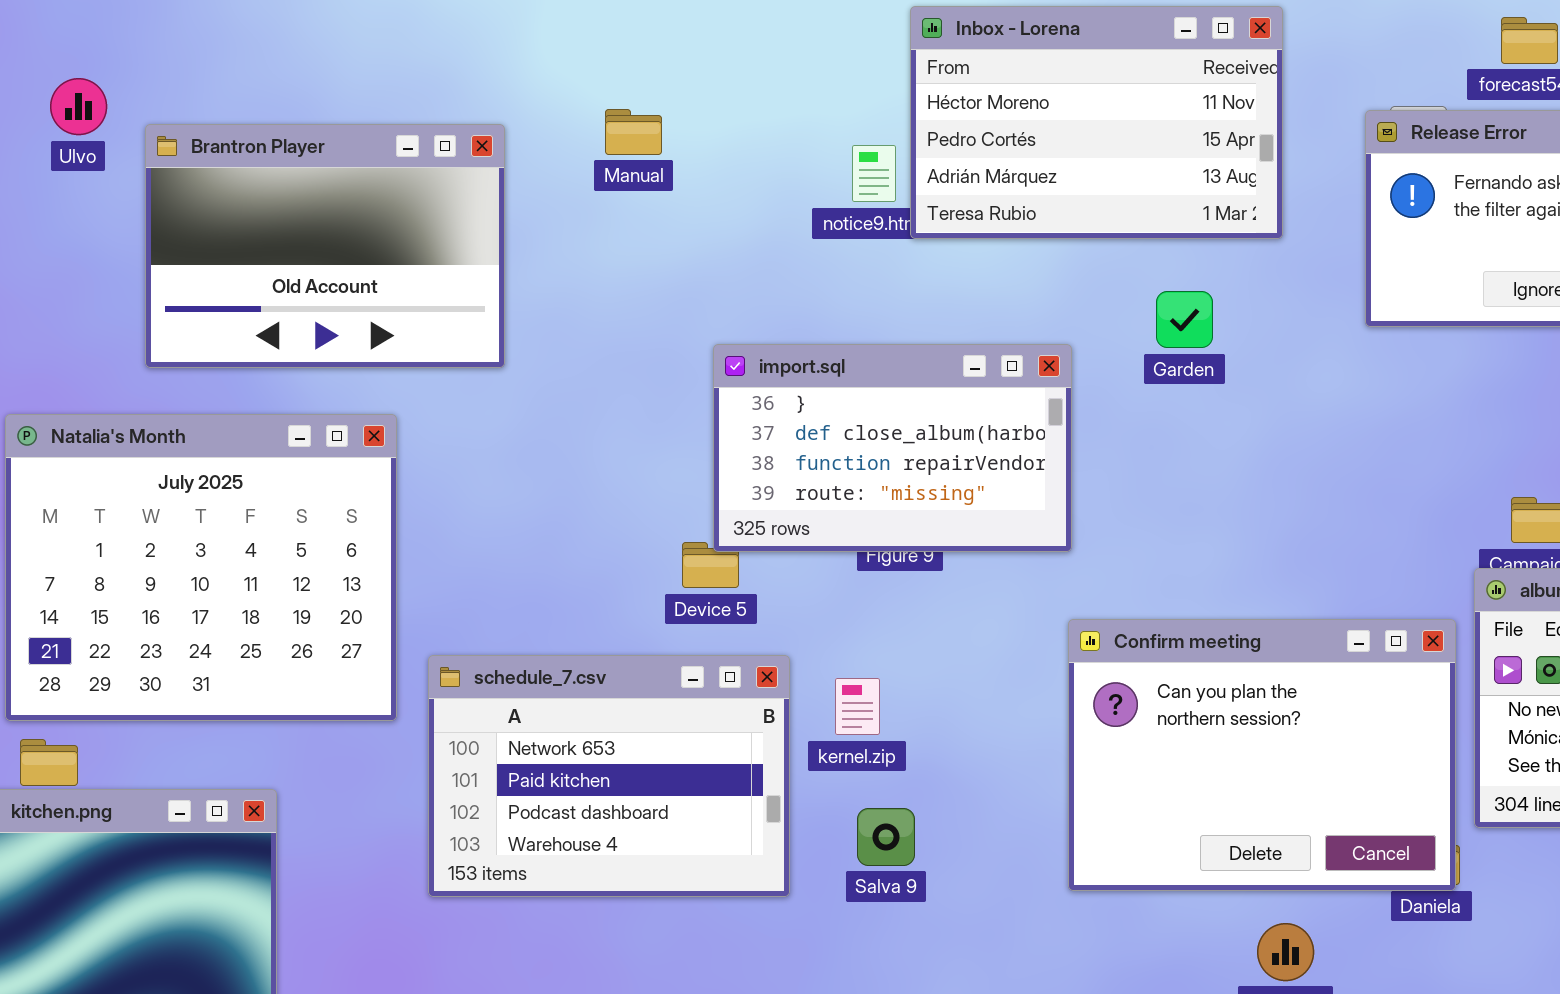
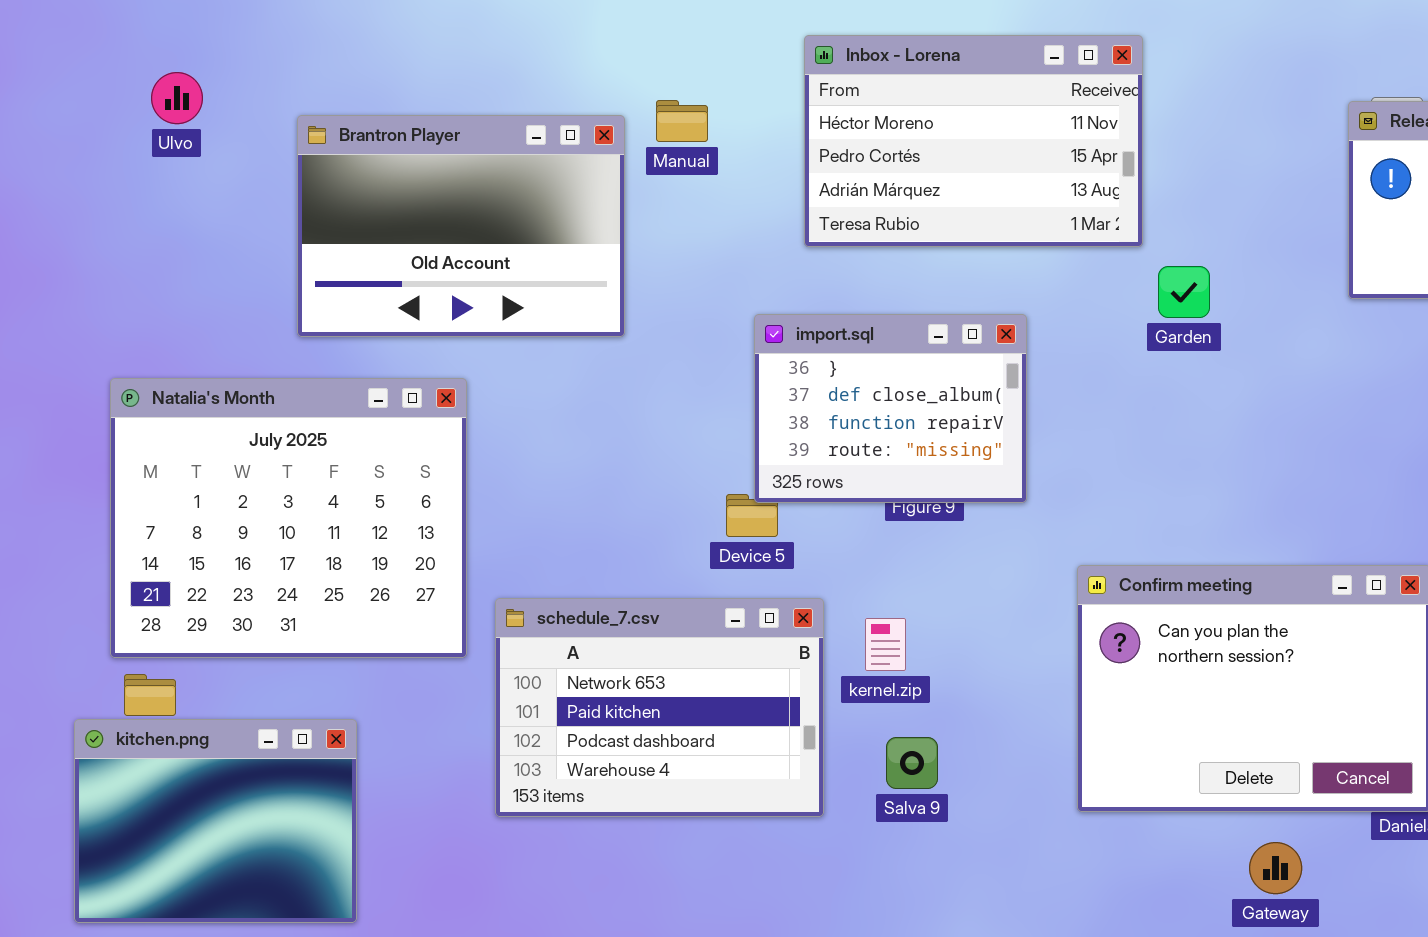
Inbox - Lorena: [910,6,1283,239] -> [804,35,1143,247], moved
Brantron Player: [145,124,505,368] -> [297,115,625,337], moved
import.sql: [713,344,1072,552] -> [754,314,1027,503], resized

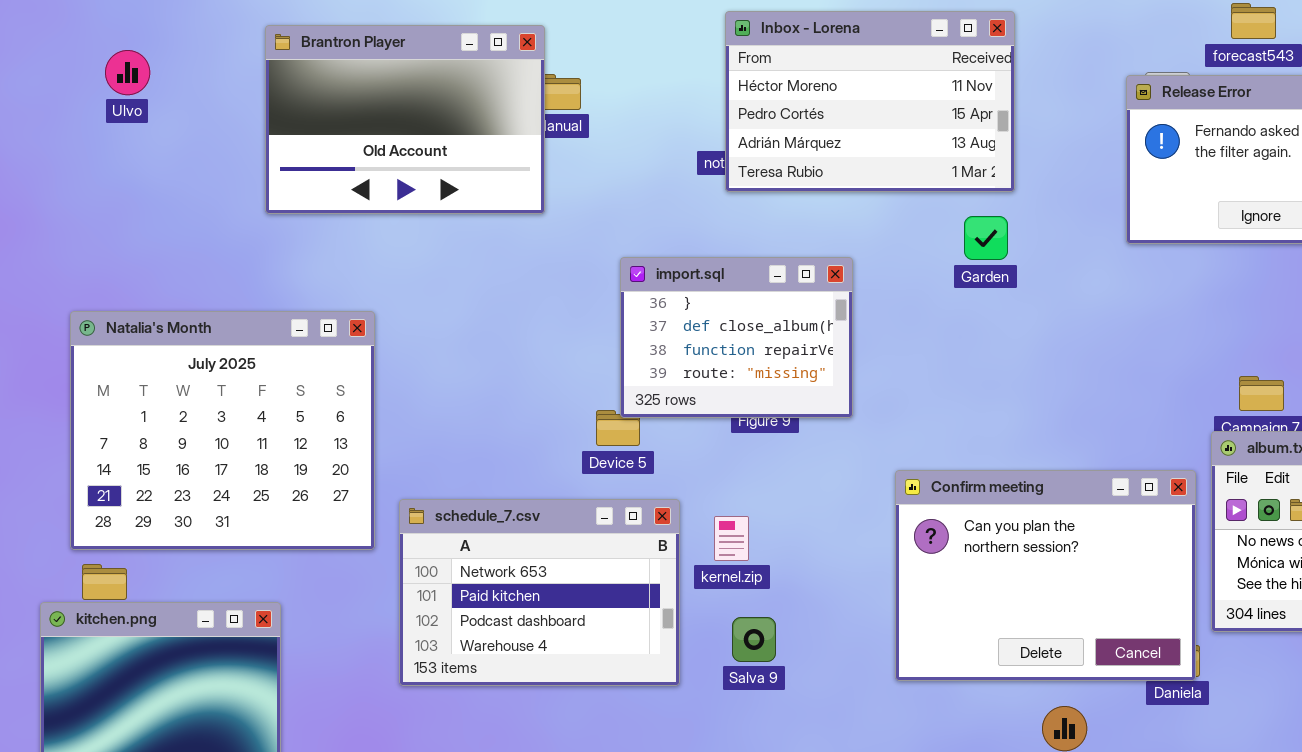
Inbox - Lorena: [804,35,1143,247] -> [725,11,1015,192], moved
Brantron Player: [297,115,625,337] -> [265,25,545,214], moved

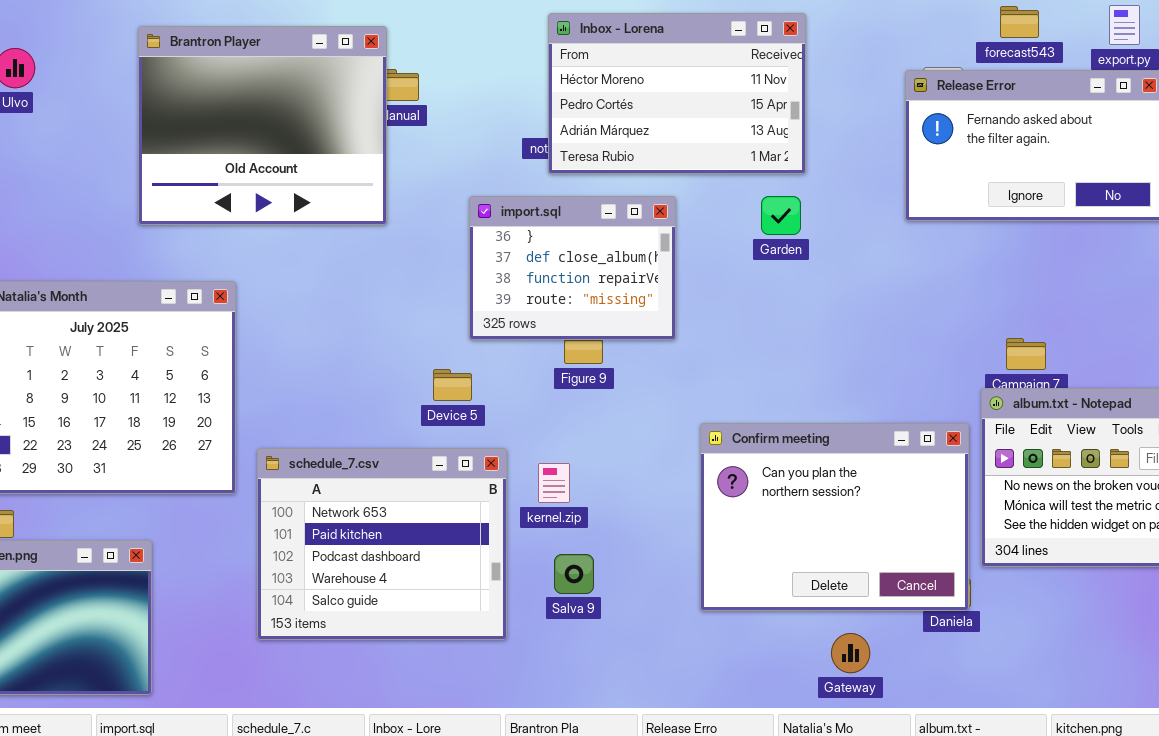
Brantron Player: [265,25,545,214] -> [138,26,387,225], resized
import.sql: [620,257,853,418] -> [469,196,676,340], moved
schedule_7.csv: [399,499,680,686] -> [257,448,507,640], resized

